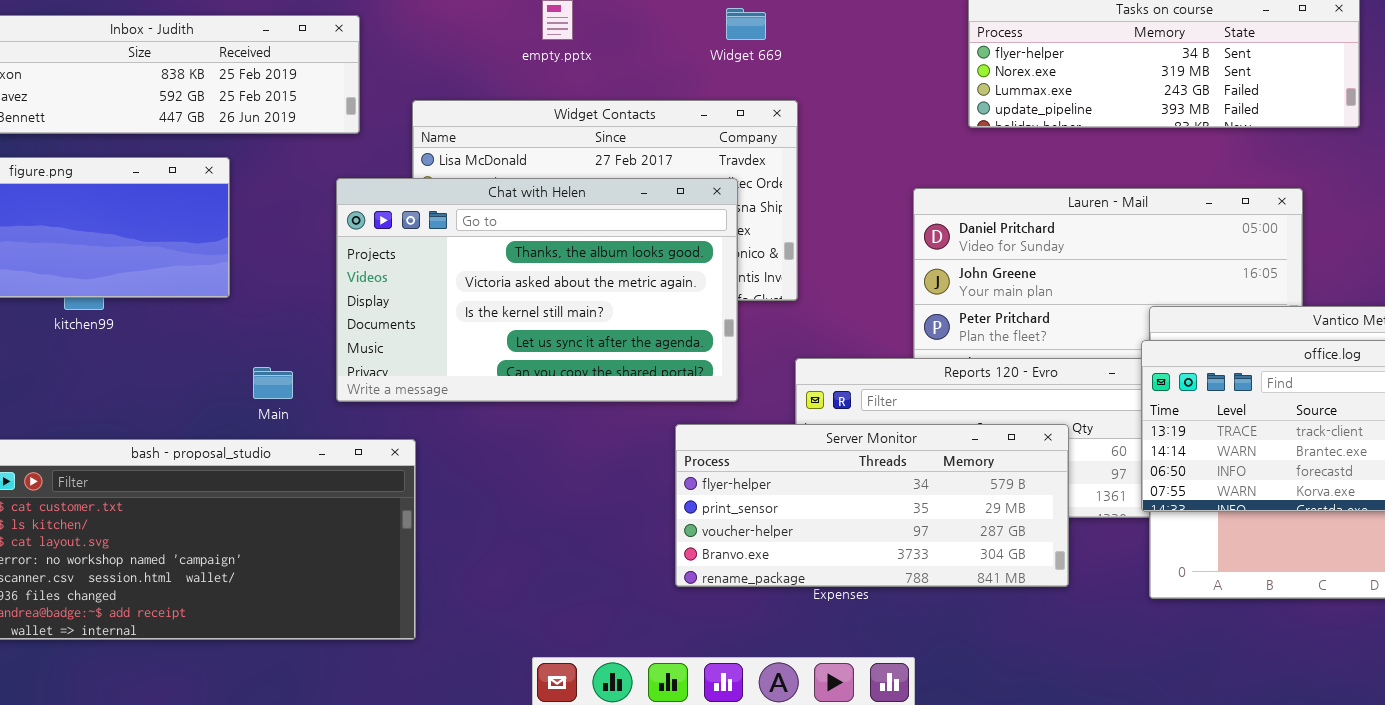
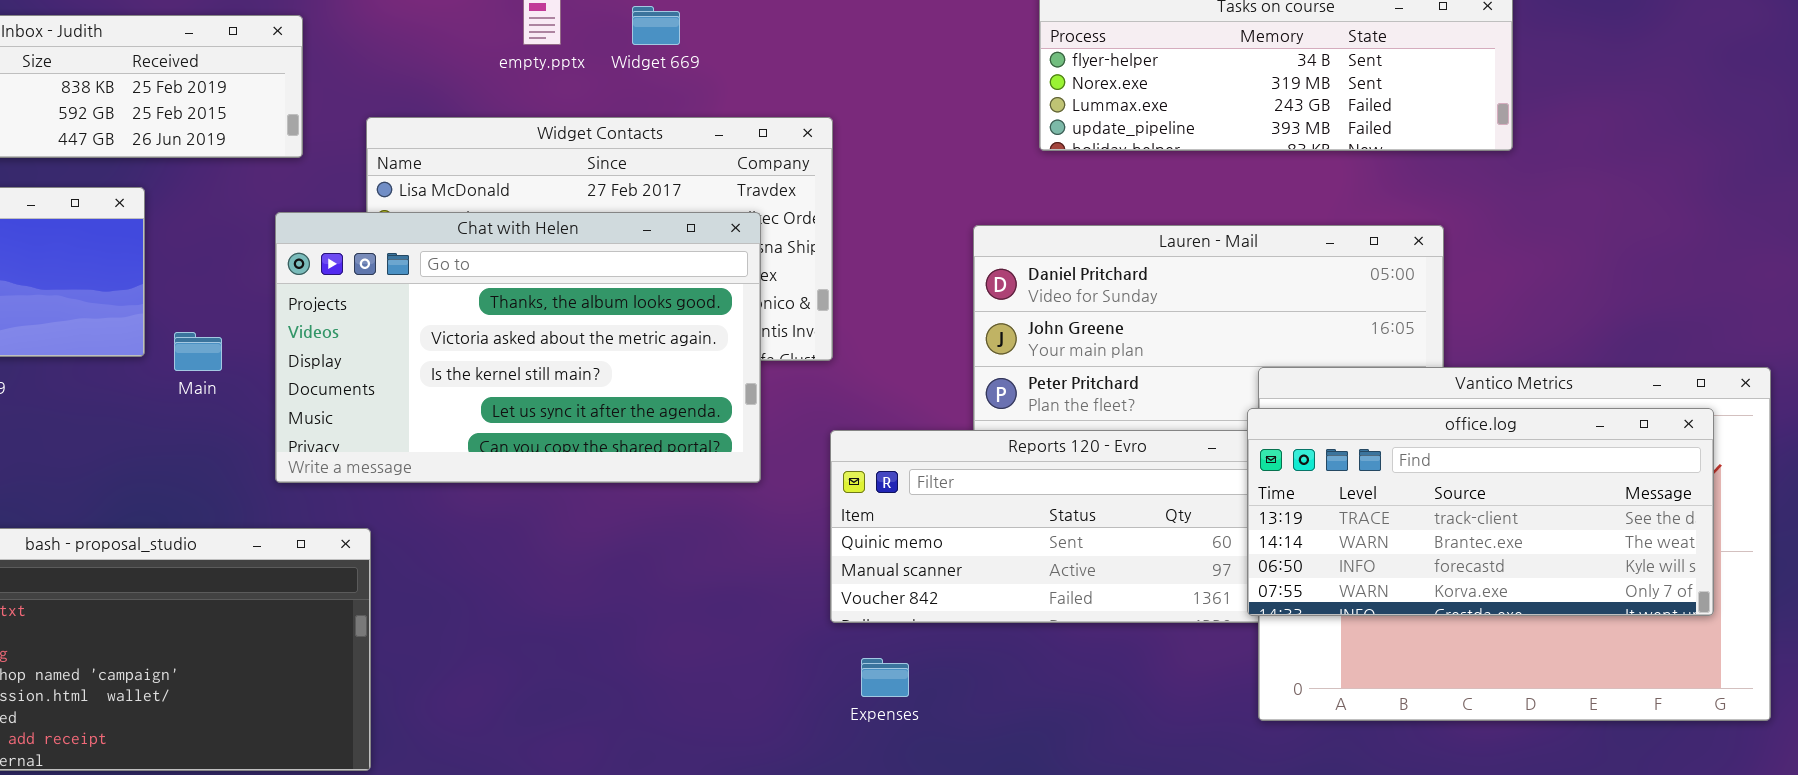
Widget 669: [726,8,766,40] -> [632,6,680,45], moved
Main: [253,367,293,399] -> [174,332,222,371], moved
Server Monitor: [675,424,1069,587] -> none, closed

